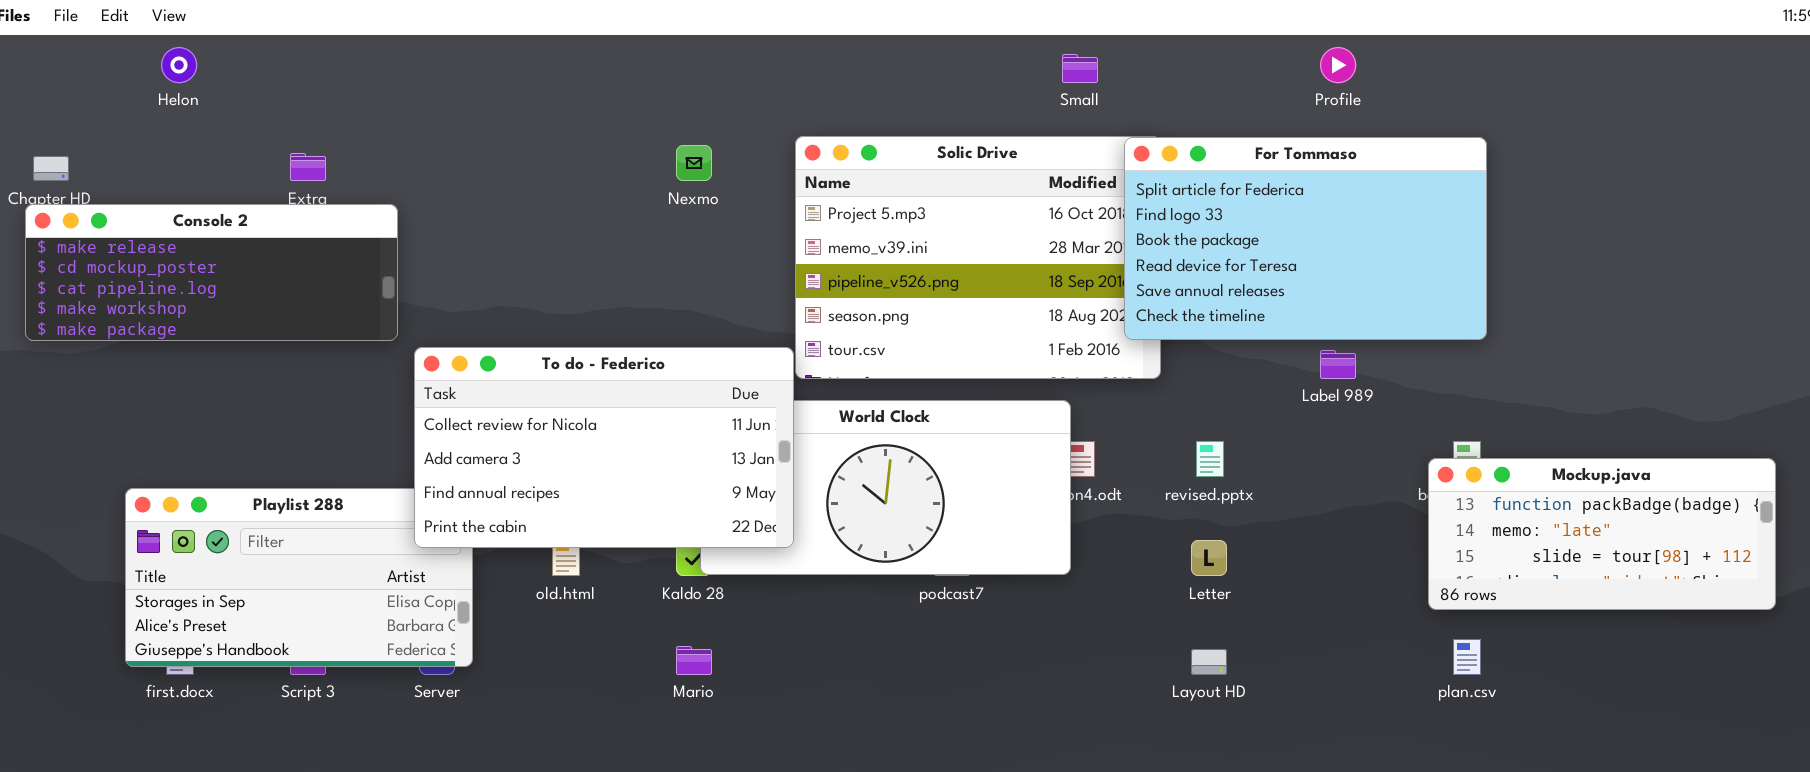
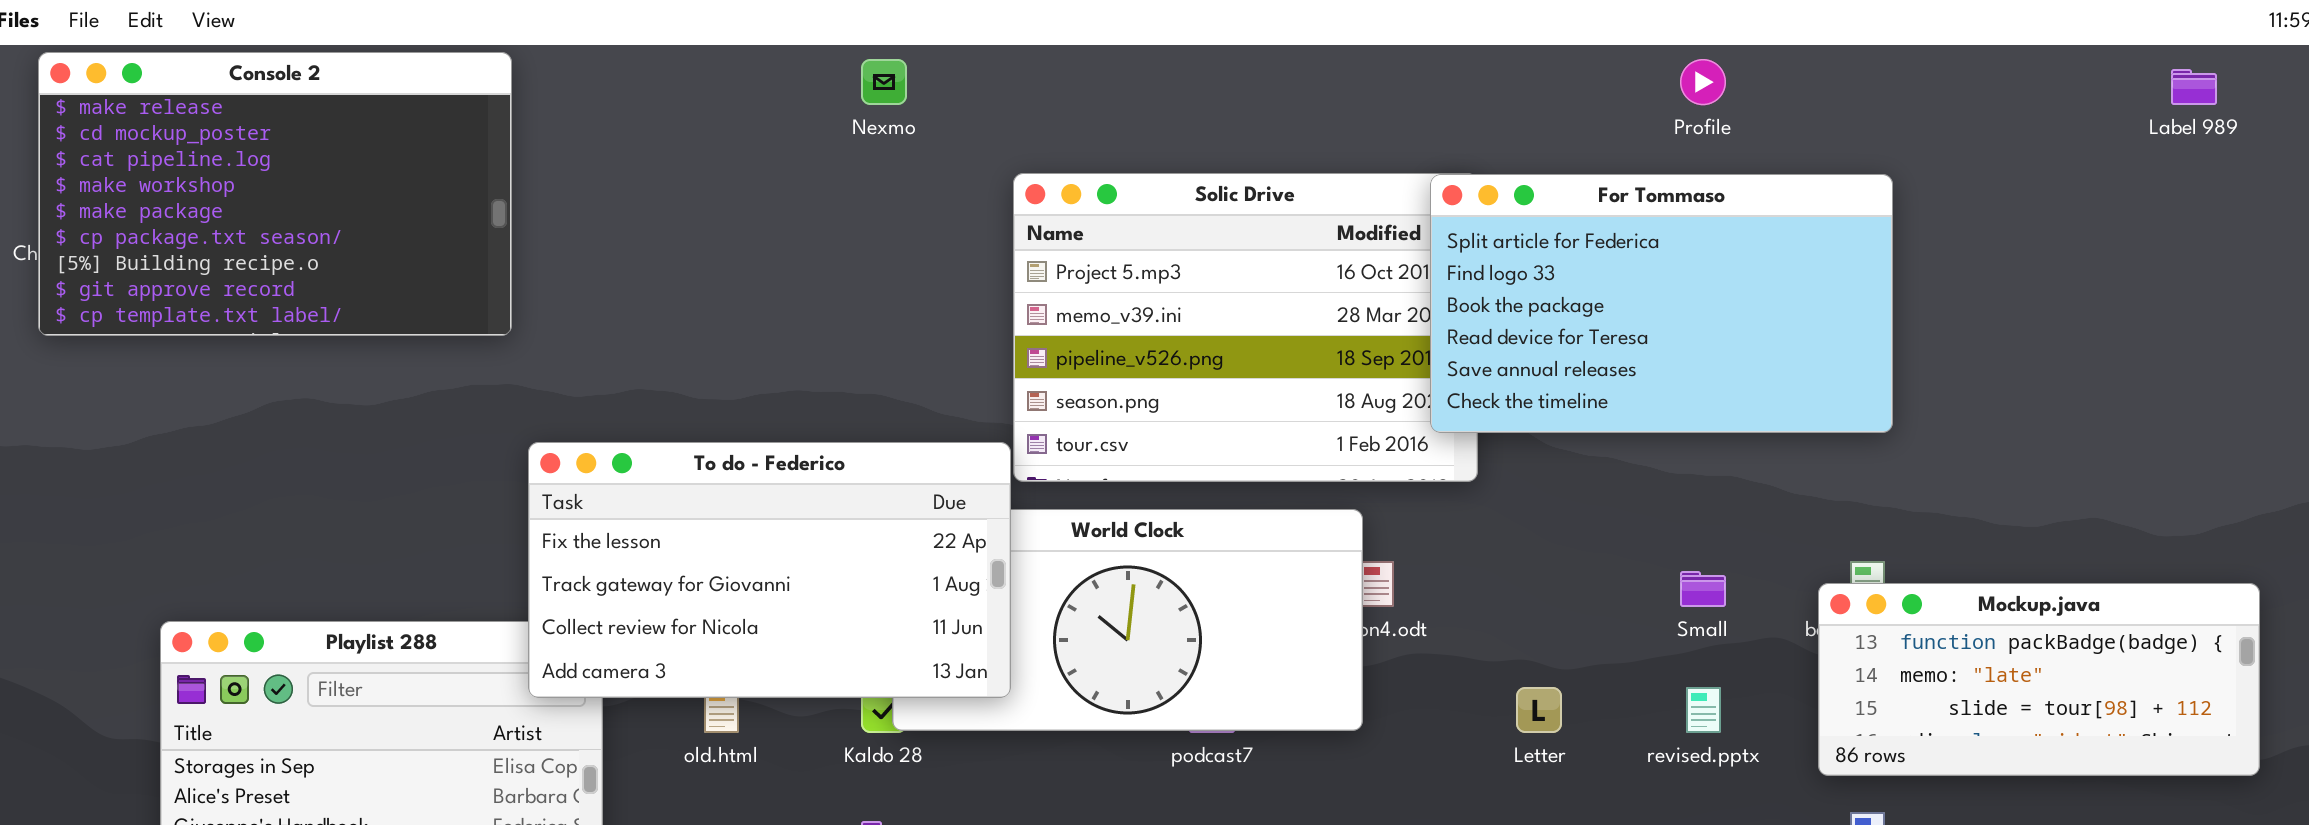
Small: [1062,54,1098,83] -> [1680,571,1726,607], moved
Nexmo: [676,145,712,181] -> [861,59,907,105], moved
Console 2: [25,204,398,341] -> [38,52,512,336], moved, resized
To do - Federico: [414,347,794,548] -> [528,442,1011,698], scrolled up 2 rows
Label 989: [1320,350,1356,379] -> [2171,69,2217,105], moved
revised.pptx: [1196,441,1224,477] -> [1686,687,1721,733], moved

